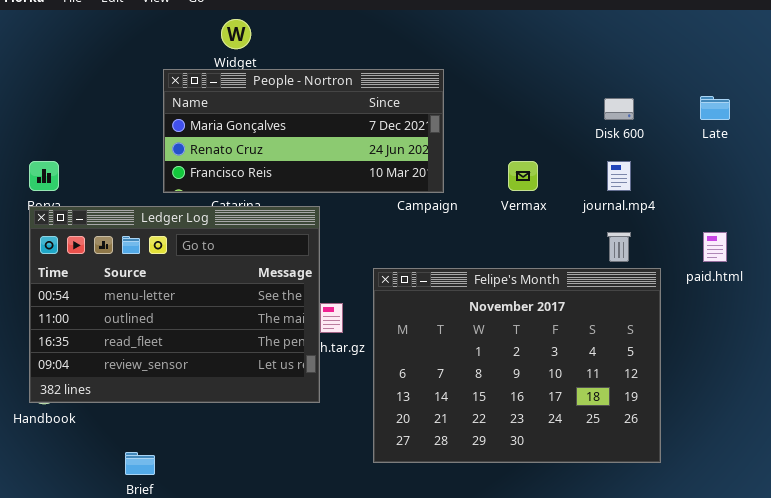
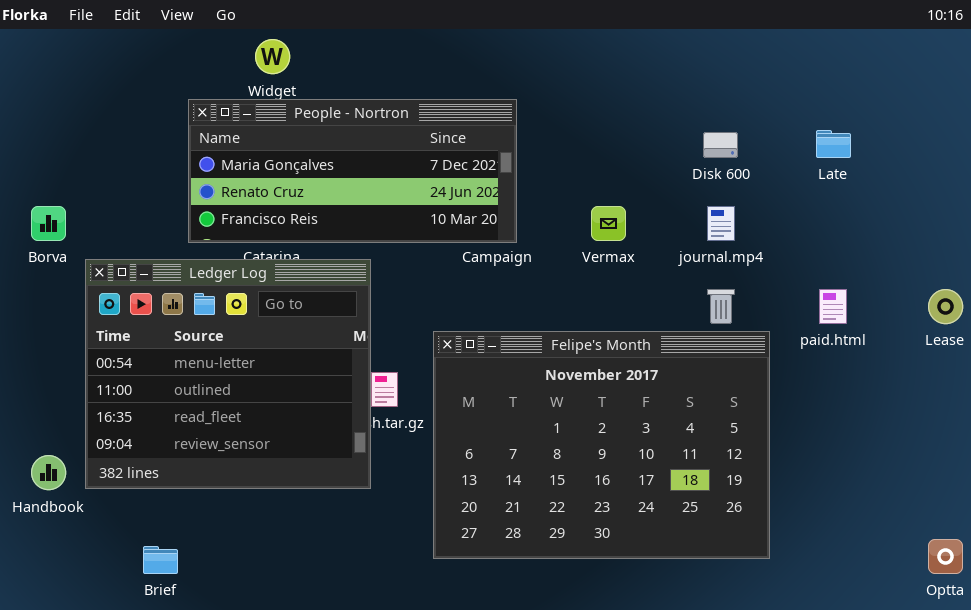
Ledger Log: [29,206,320,403] -> [85,259,371,489], resized

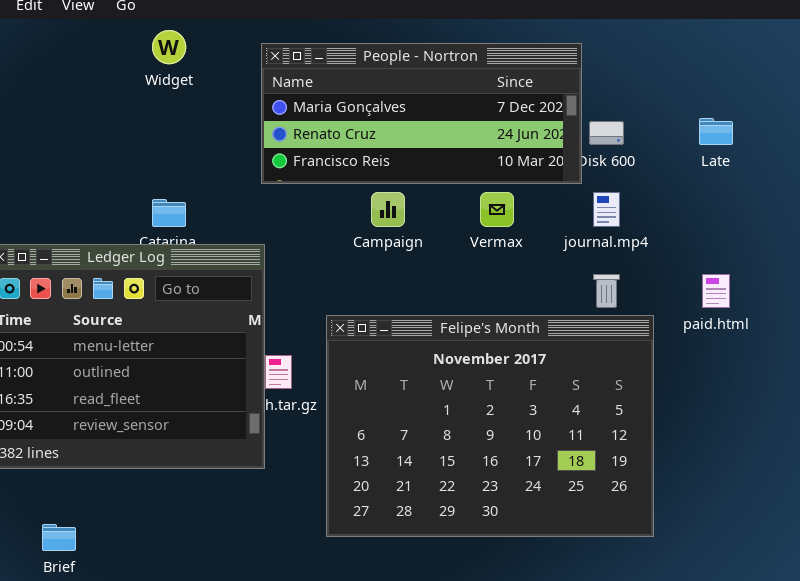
People - Nortron: [188,99,517,243] -> [261,43,582,184], moved

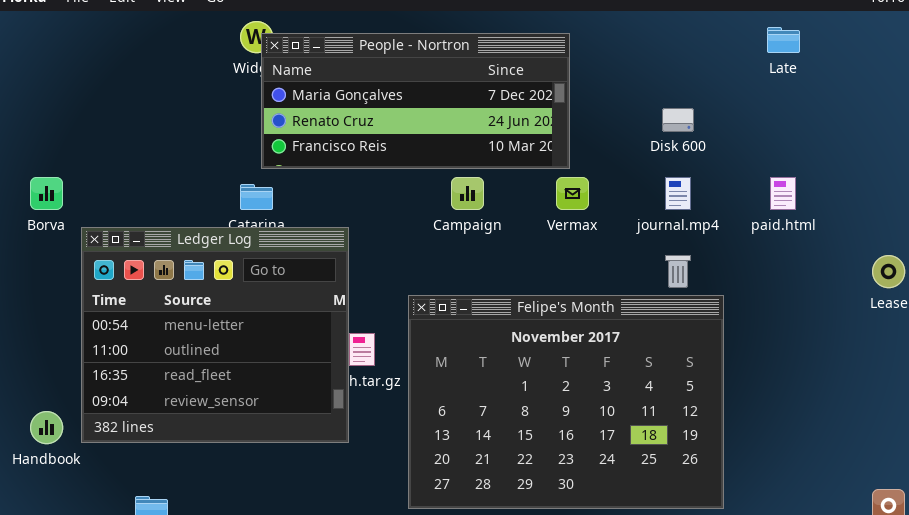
People - Nortron: [261,43,582,184] -> [261,33,570,169], moved
Late: [699,118,733,145] -> [767,27,800,53], moved
paid.html: [702,274,730,308] -> [770,177,796,210], moved

